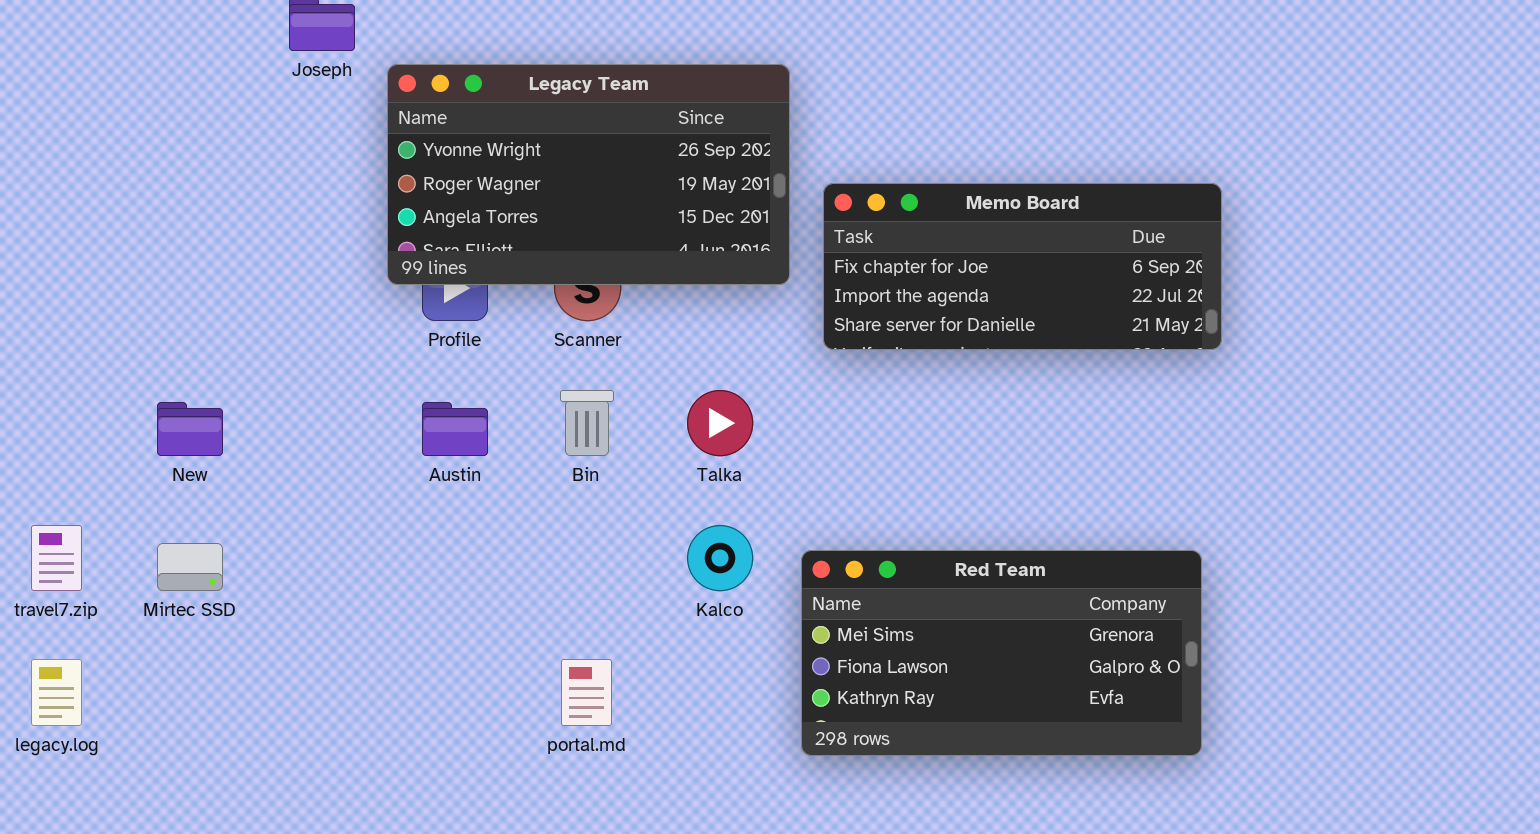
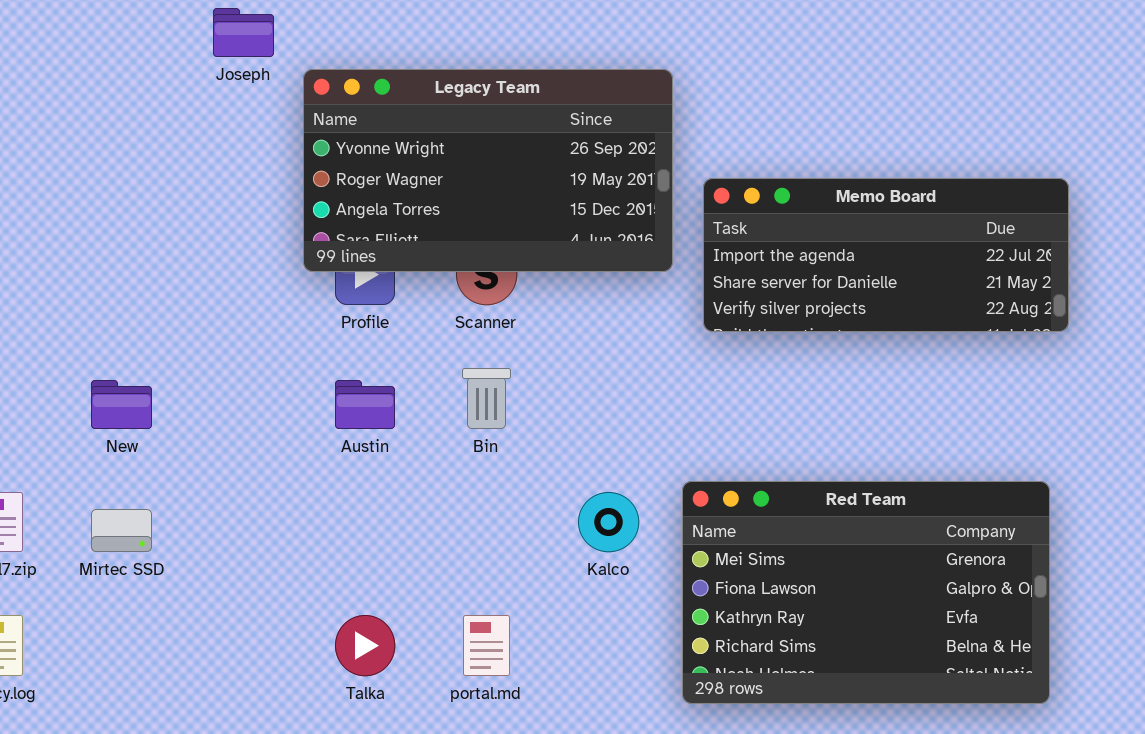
Memo Board: [823,183,1222,350] -> [703,178,1069,332], scrolled down 1 row
Talka: [687,390,753,456] -> [335,615,395,676], moved
Red Team: [801,550,1202,756] -> [682,481,1050,704], resized

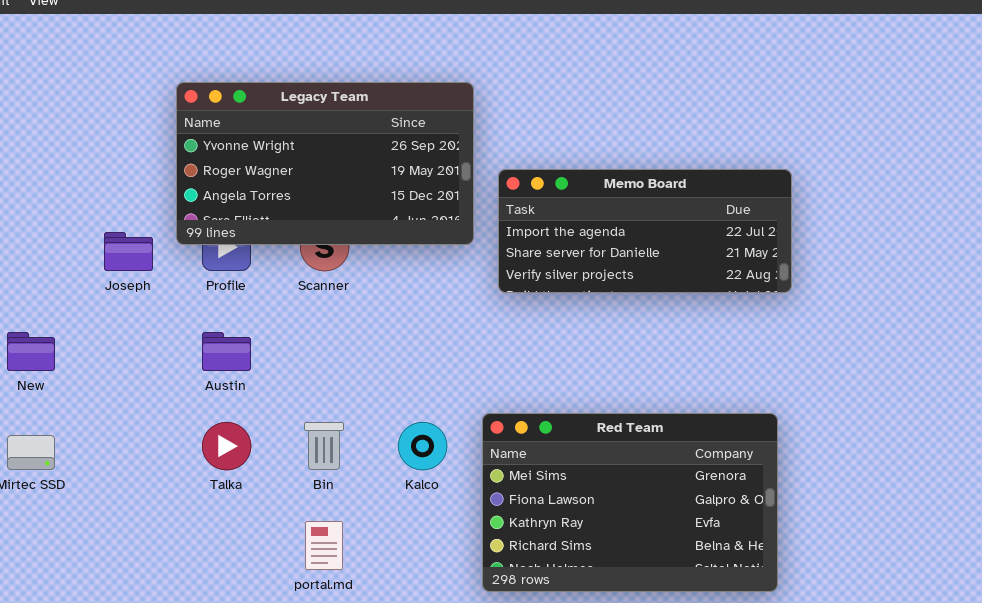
Joseph: [213,8,274,57] -> [104,232,153,271], moved
Bin: [462,368,511,429] -> [304,422,344,470], moved
Talka: [335,615,395,676] -> [202,422,251,470], moved

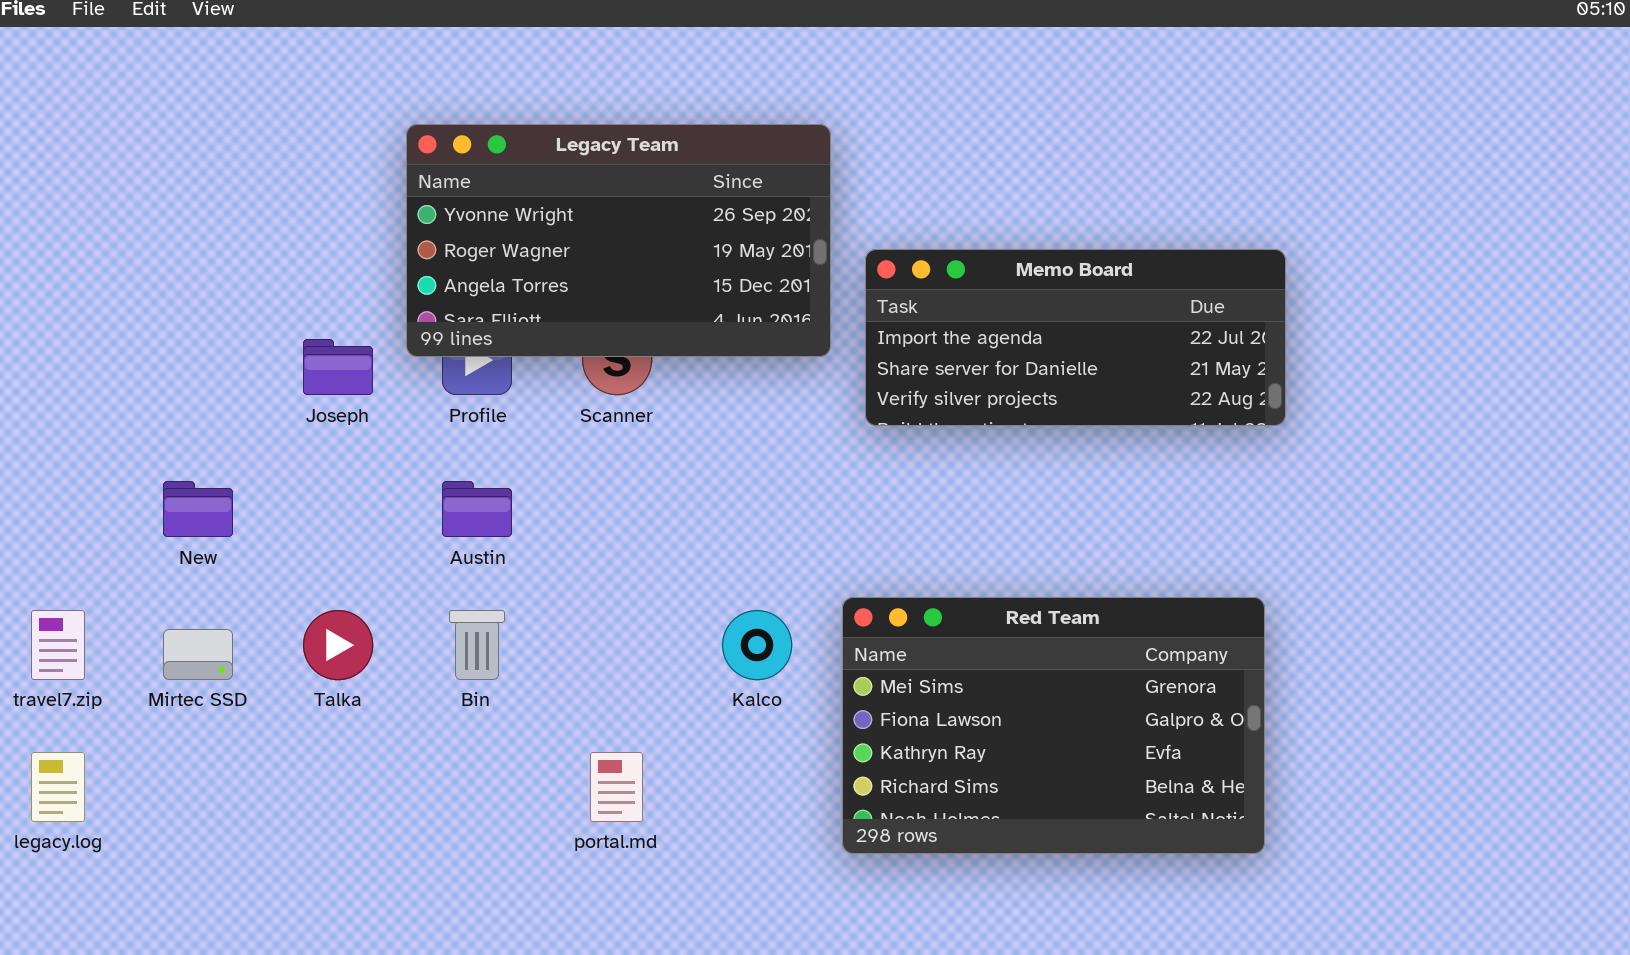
Talka: [202,422,251,470] -> [303,610,373,680], moved
Bin: [304,422,344,470] -> [449,610,505,680], moved

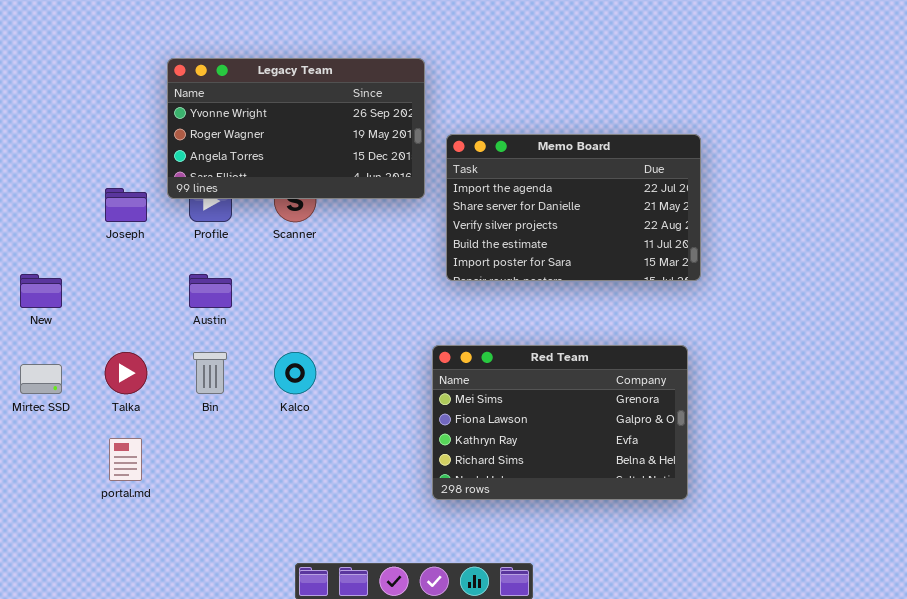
Memo Board: [865,249,1286,426] -> [446,134,701,281], resized
Kalco: [722,610,792,680] -> [274,352,316,394], moved
portal.md: [590,752,643,822] -> [109,438,142,481], moved

